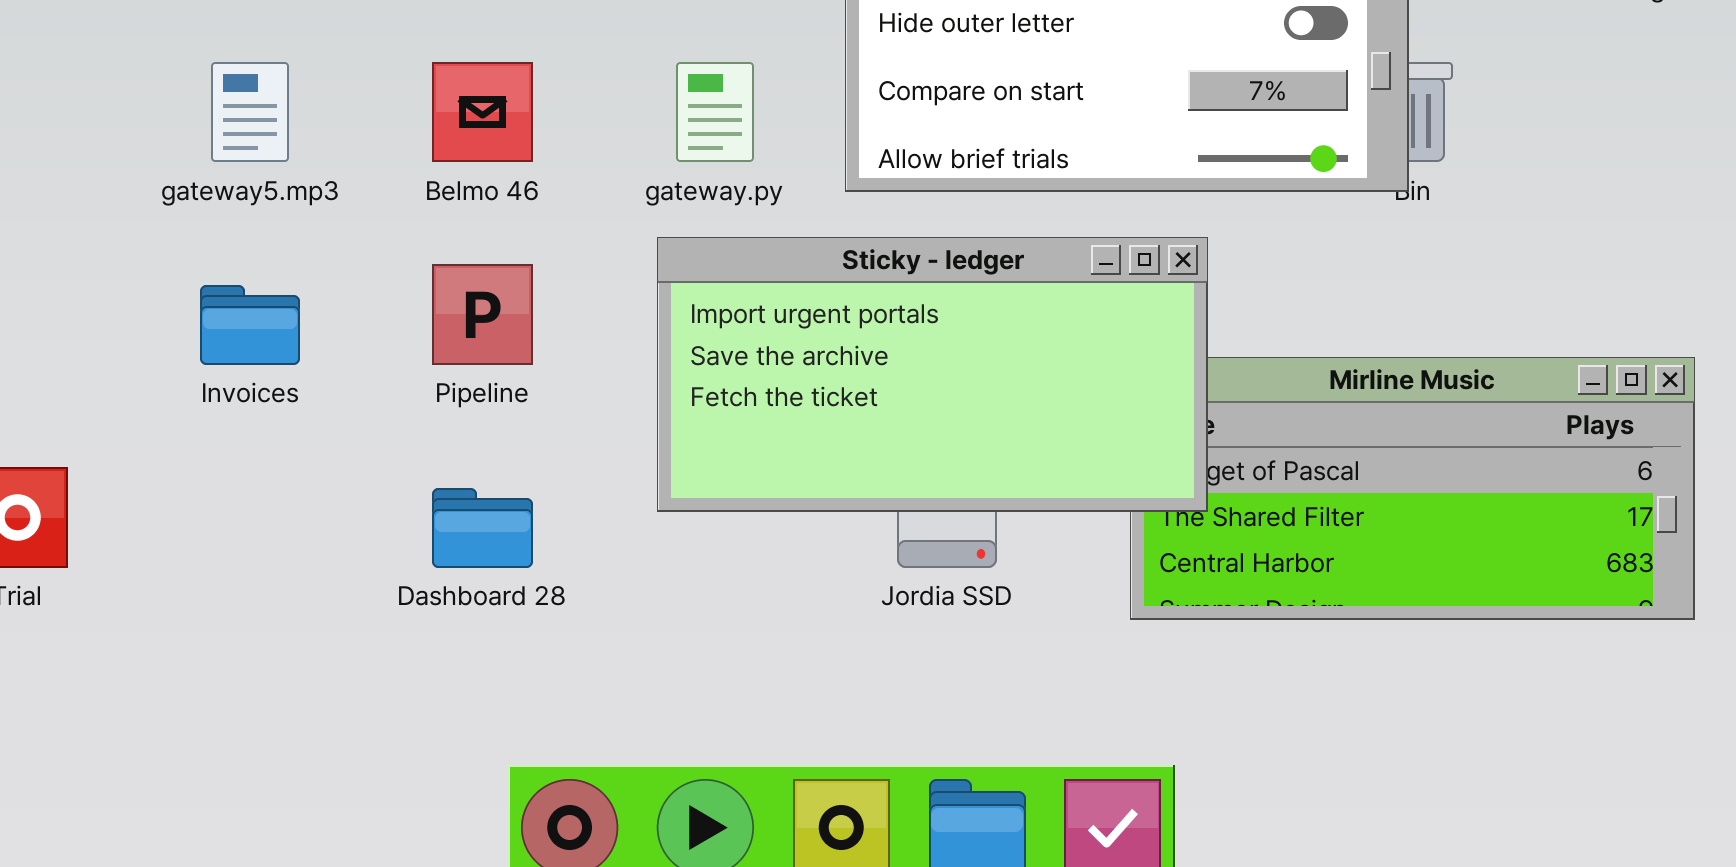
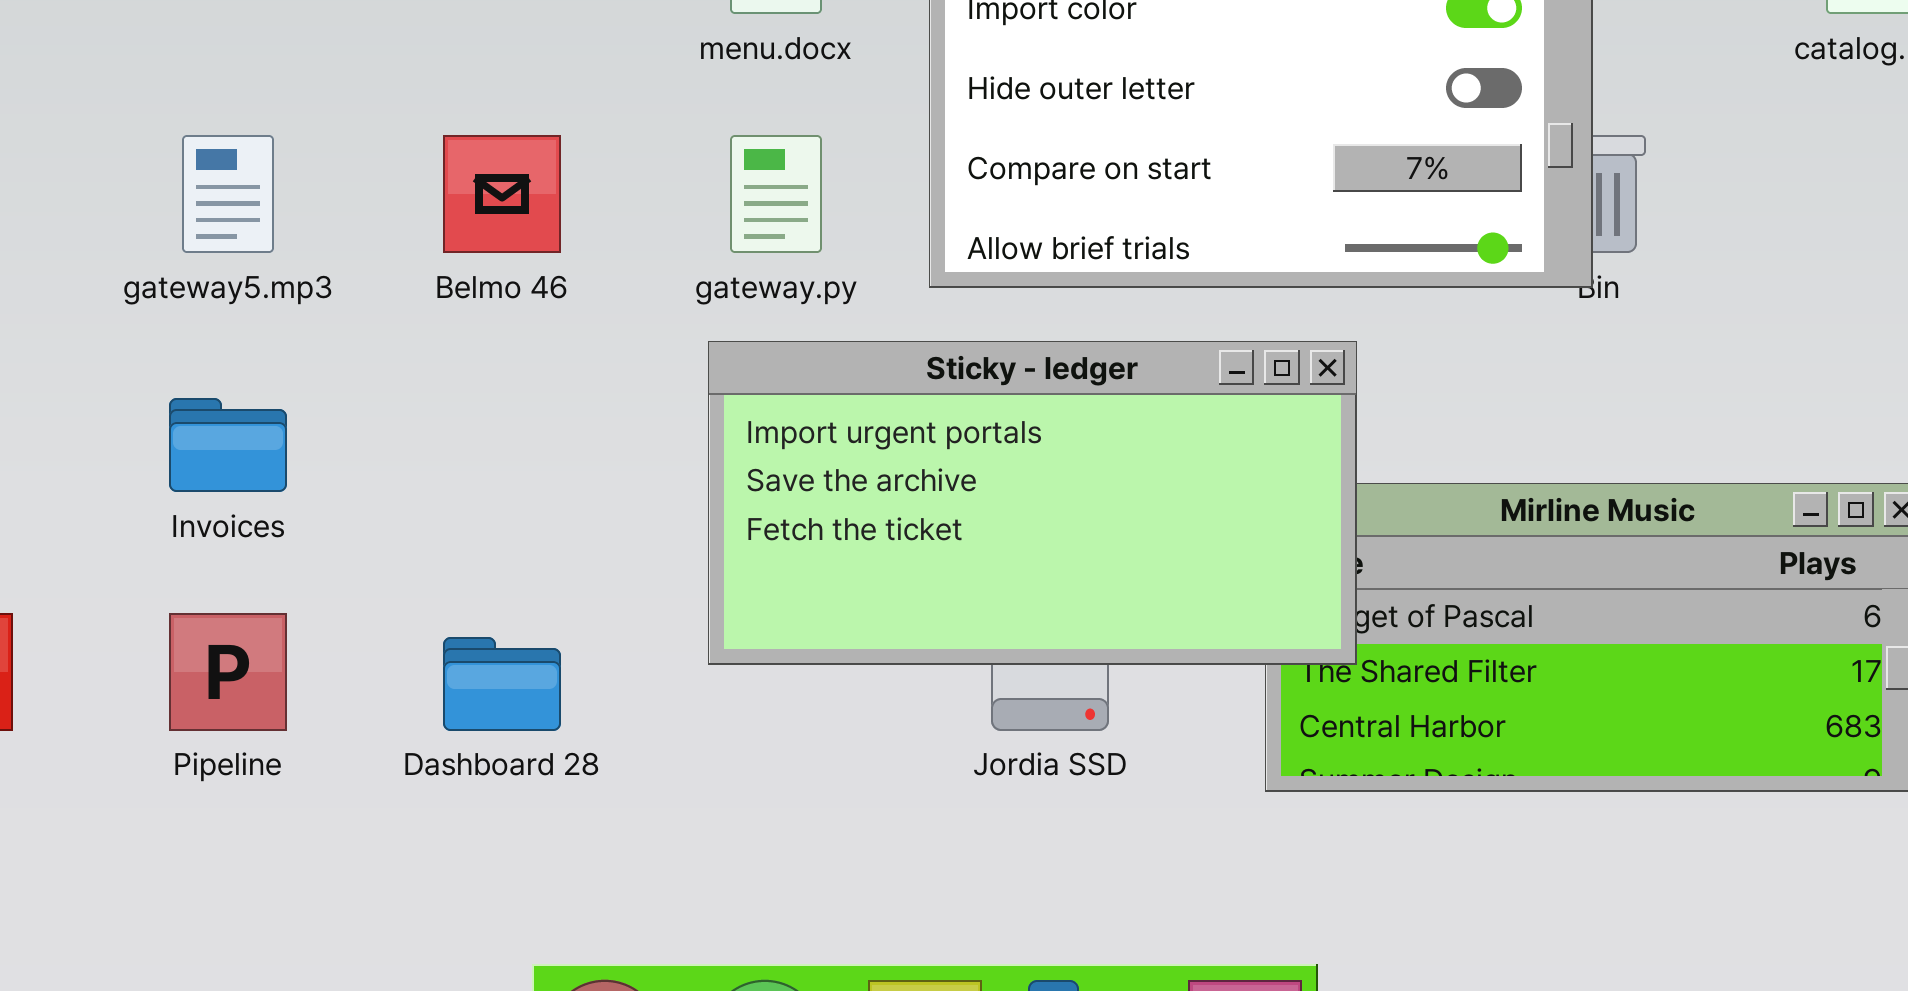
Pipeline: [432,264,533,365] -> [169,613,287,731], moved

